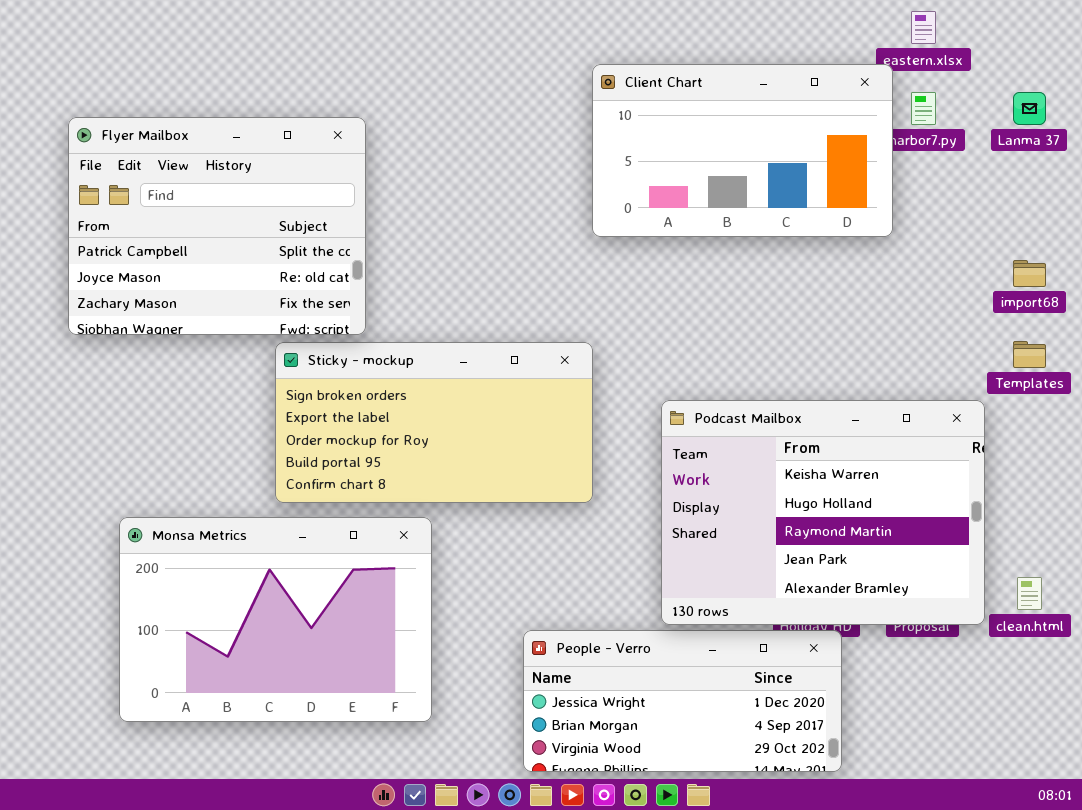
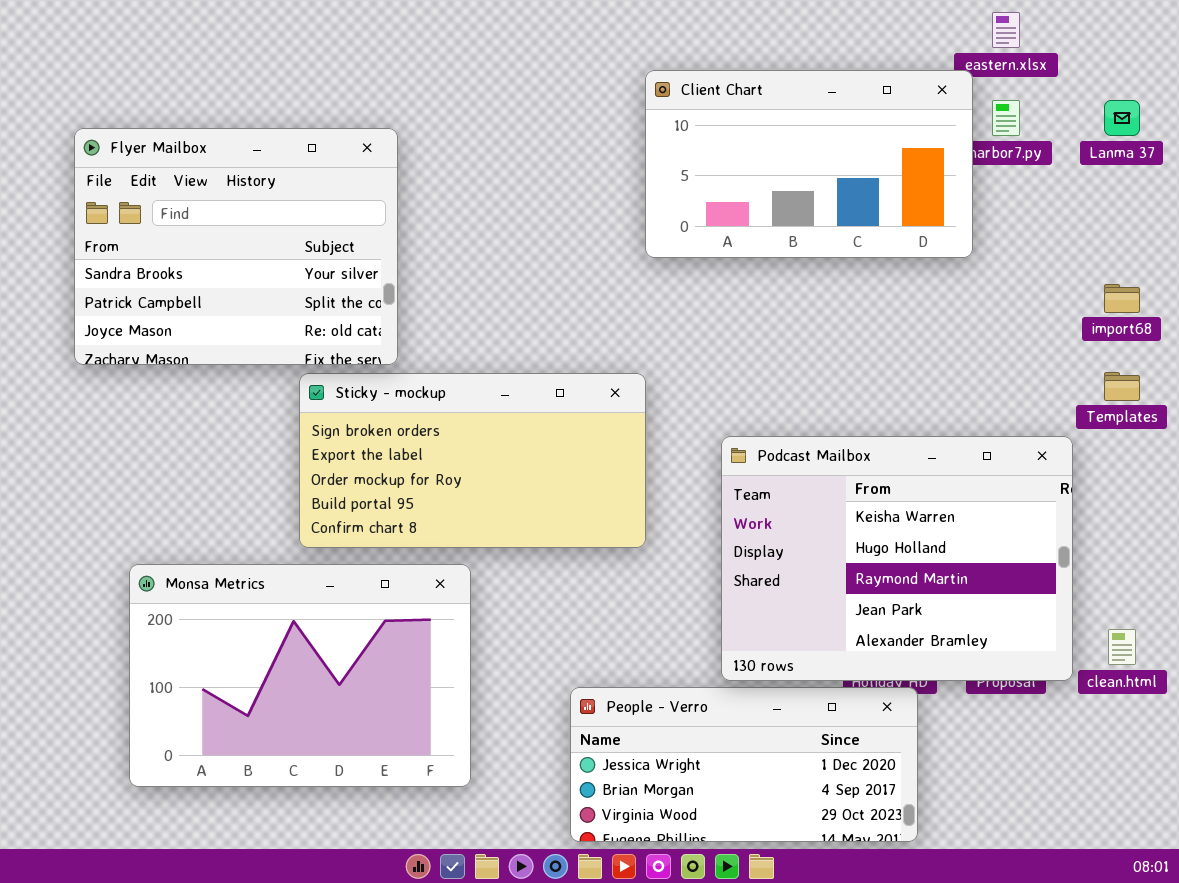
Flyer Mailbox: [68,117,366,335] -> [74,128,398,365], scrolled up 1 row

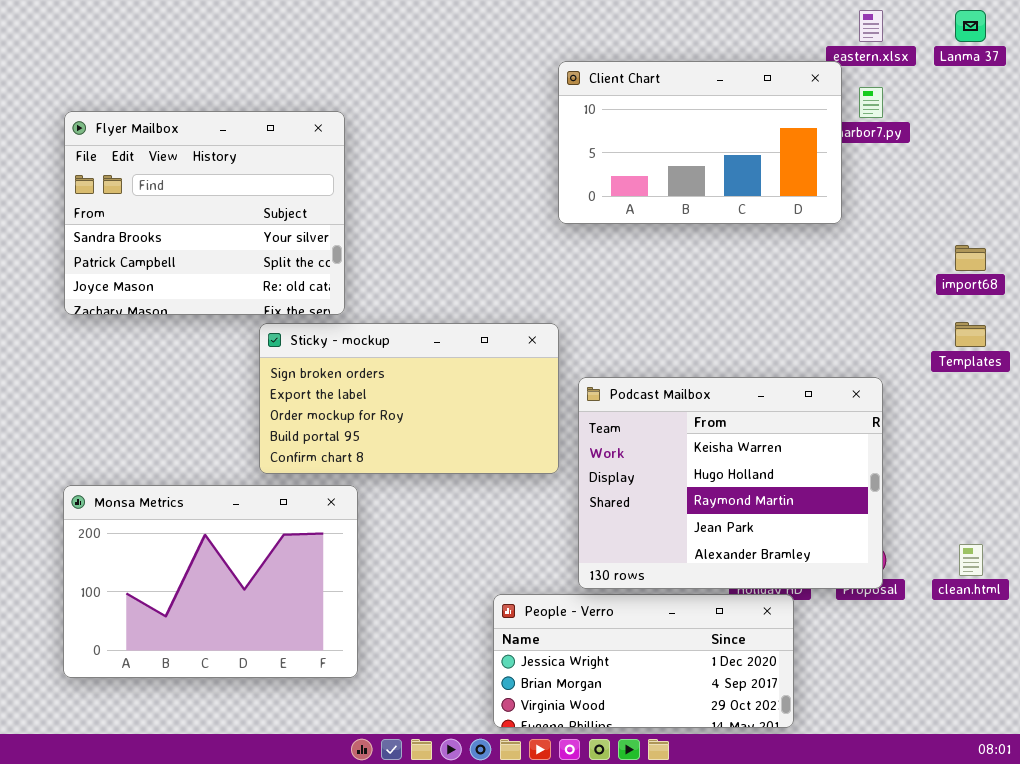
Lanma 37: [1104,100,1140,136] -> [955,10,986,42], moved
Podcast Mailbox: [721,436,1073,681] -> [578,377,883,589], moved
Monsa Metrics: [129,564,471,787] -> [63,485,358,678], moved

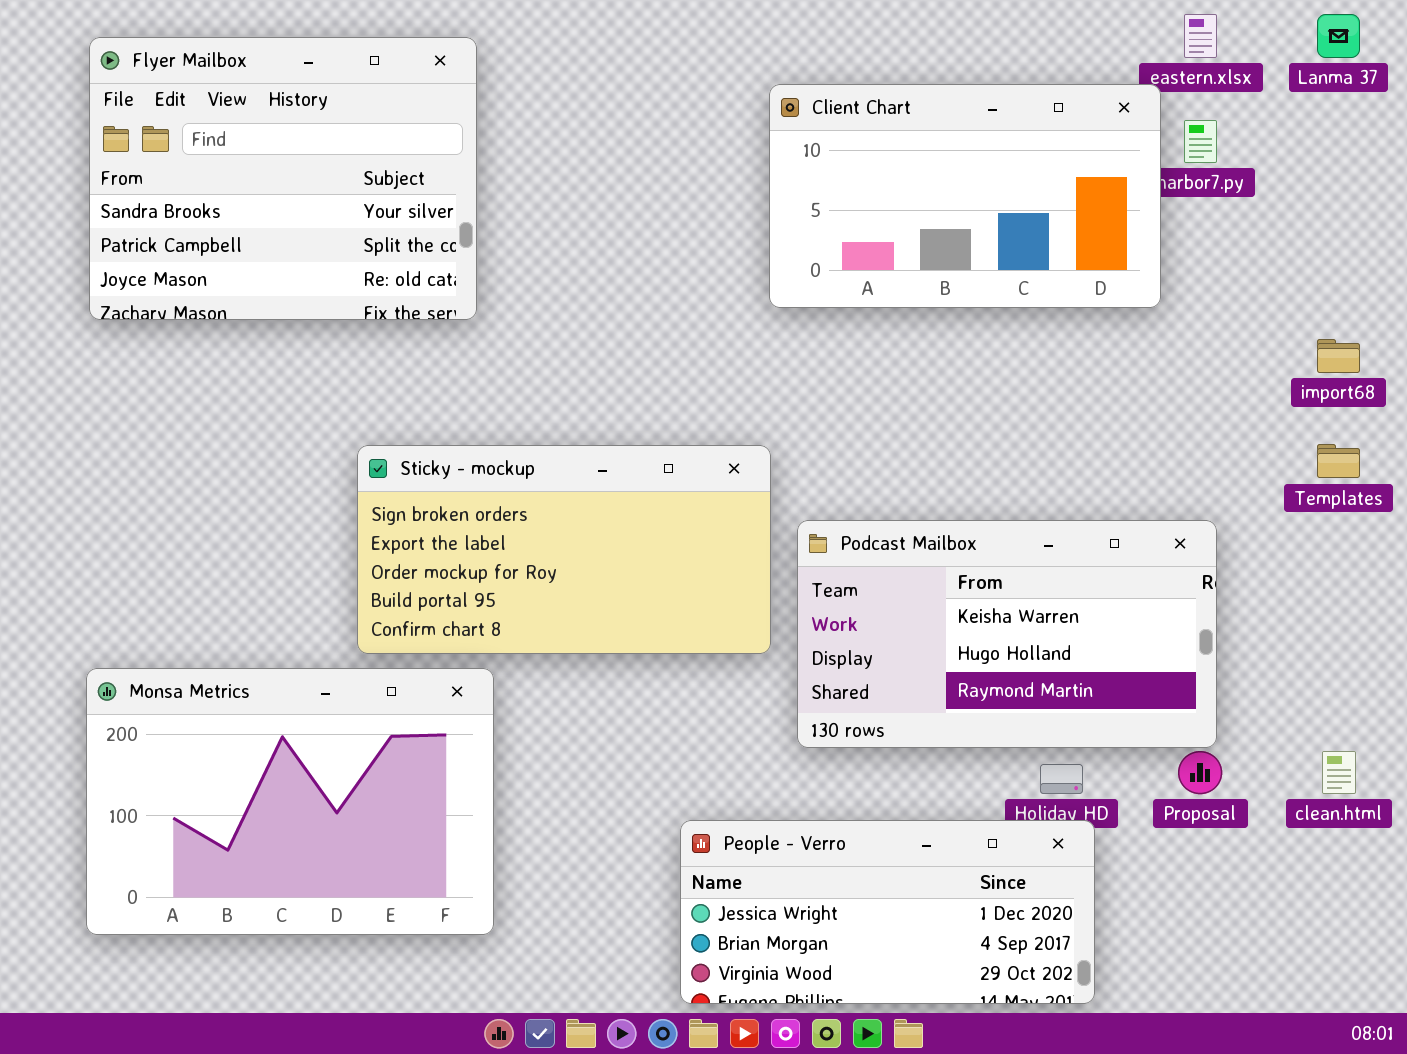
Flyer Mailbox: [64,111,345,315] -> [89,37,477,320], moved
Podcast Mailbox: [578,377,883,589] -> [797,520,1217,748], resized

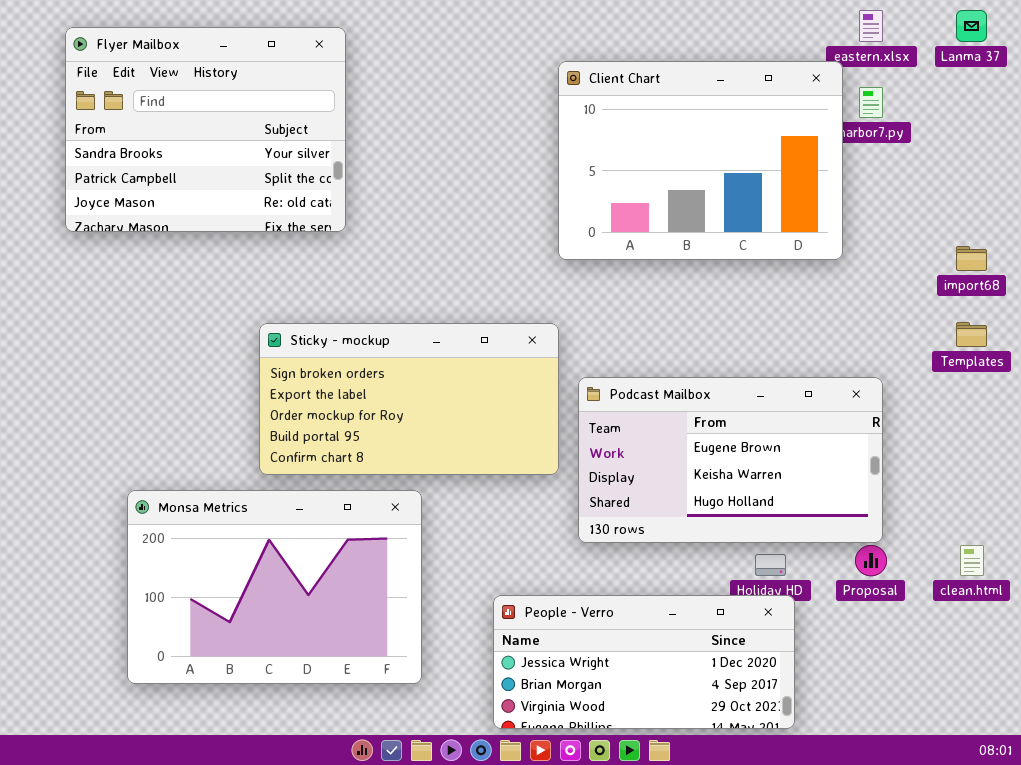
Client Chart: [769,84,1161,308] -> [558,61,843,260], resized
Podcast Mailbox: [797,520,1217,748] -> [578,377,883,543], scrolled up 1 row
Monsa Metrics: [86,668,494,935] -> [127,490,422,684], moved

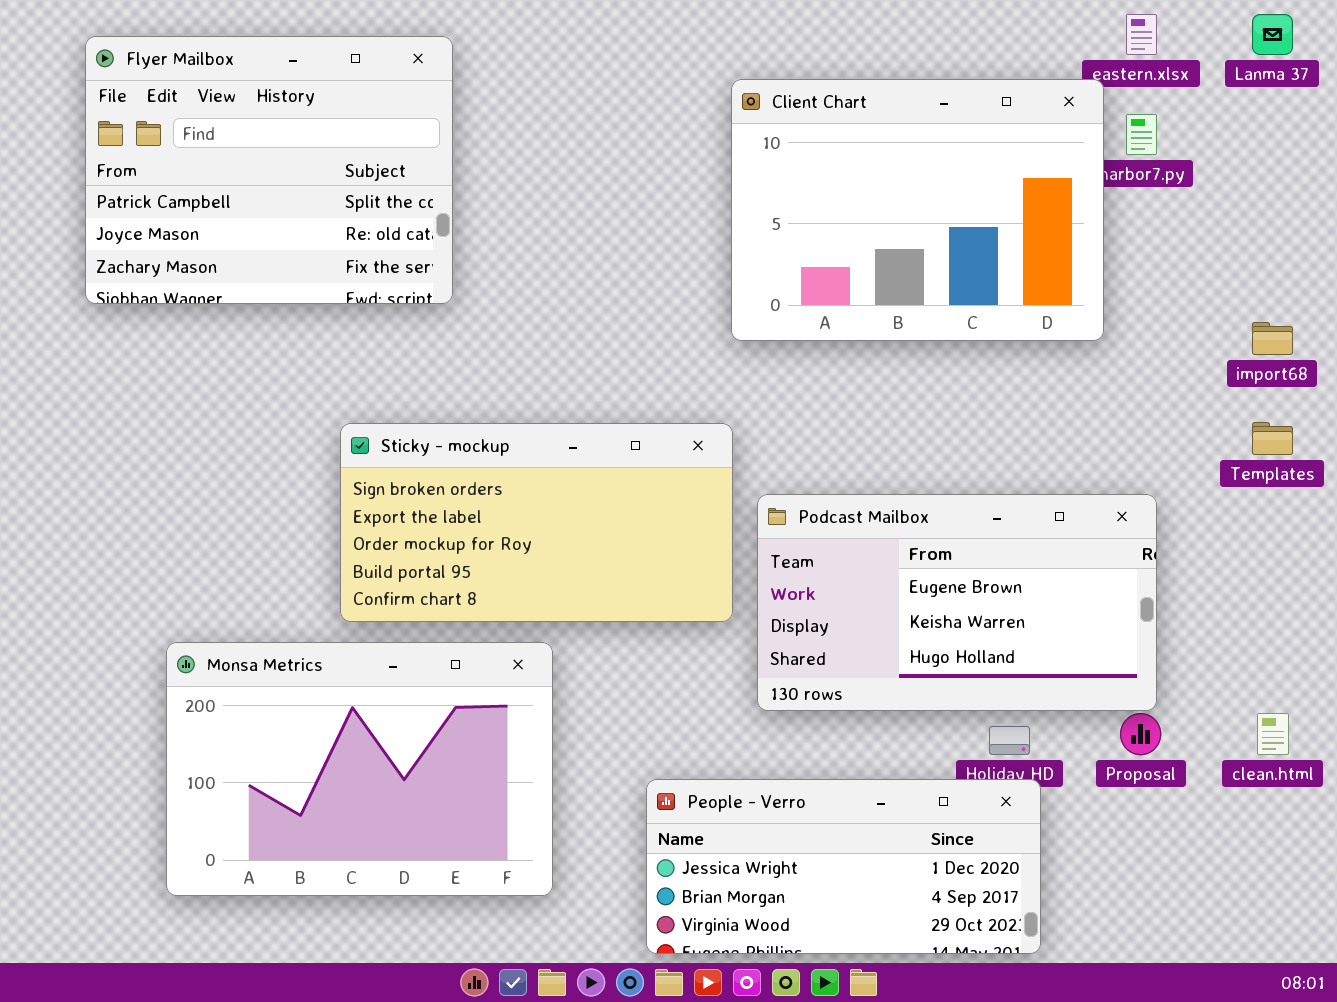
Flyer Mailbox: [65,27,346,232] -> [85,36,453,304], scrolled down 1 row

